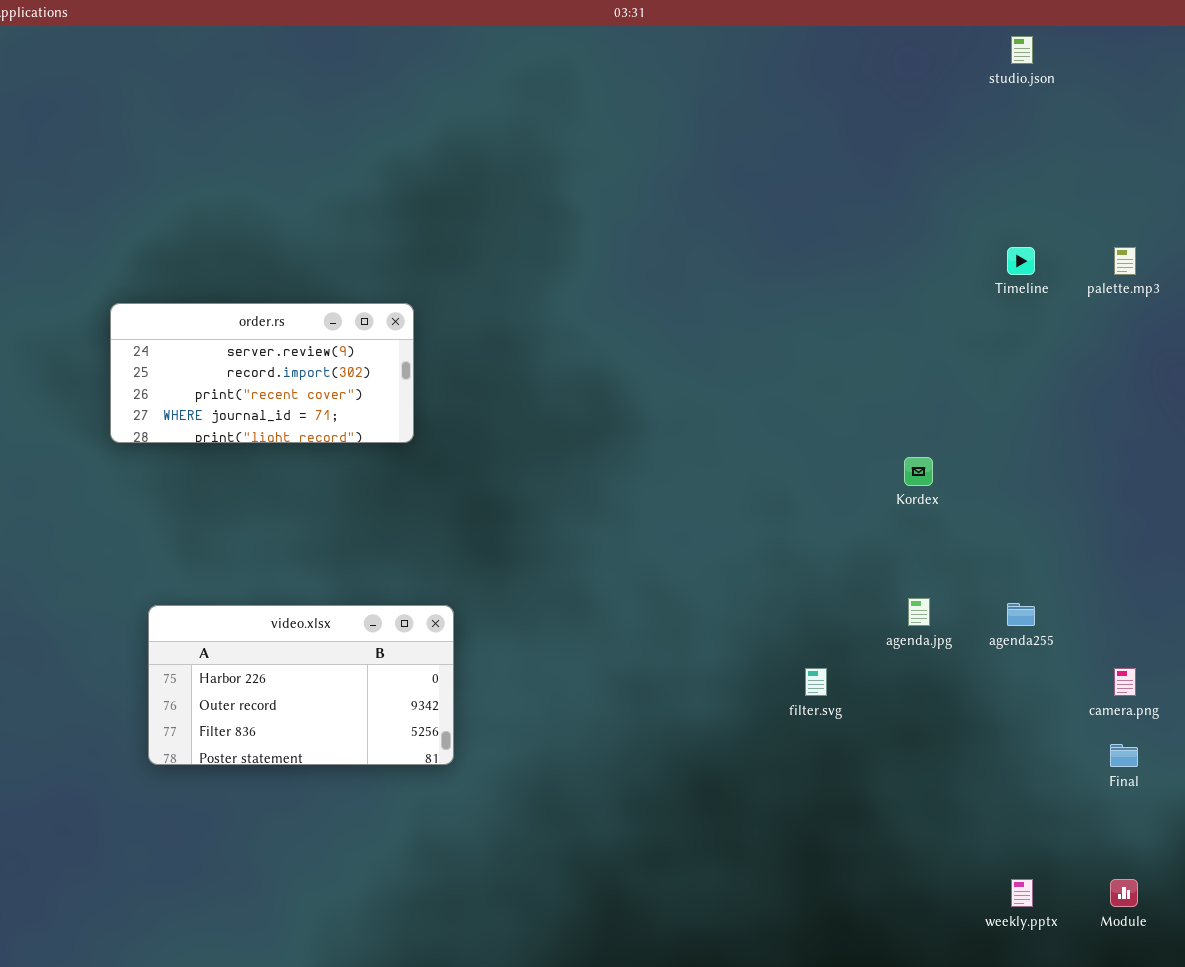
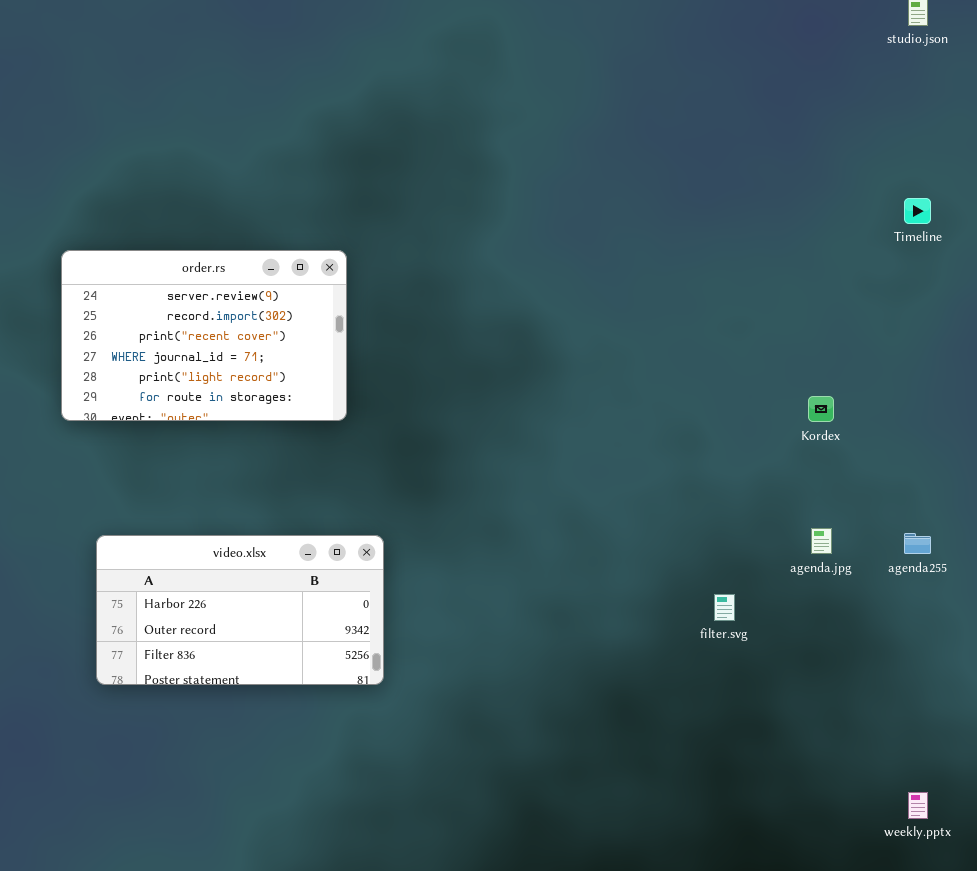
order.rs: [110,303,414,443] -> [61,250,347,421], resized

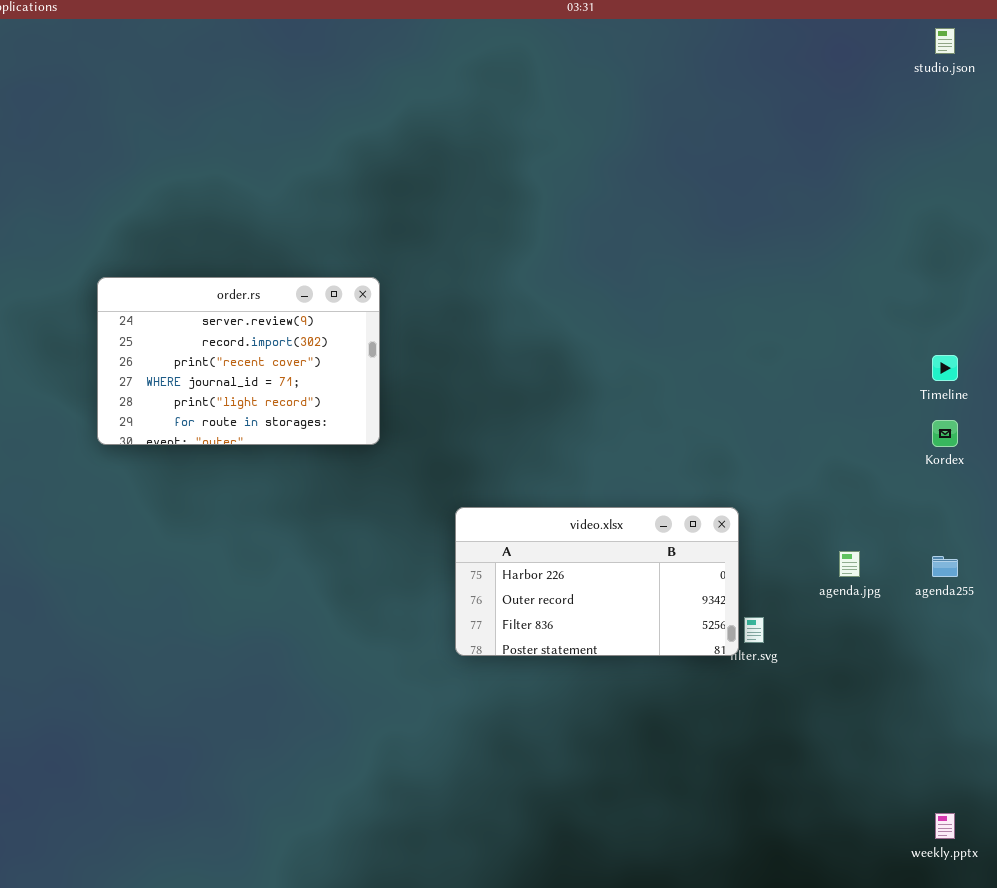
Timeline: [904,198,931,224] -> [932,355,958,381], moved
Kordex: [808,396,834,422] -> [932,420,958,447], moved
video.xlsx: [96,535,384,685] -> [455,507,739,656], moved

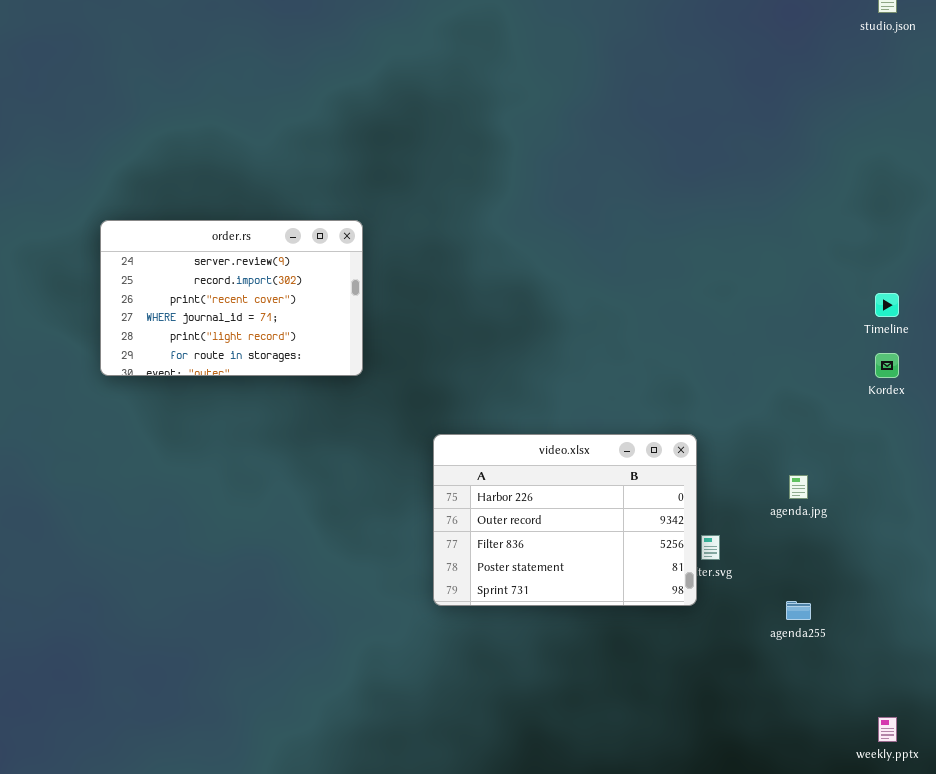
video.xlsx: [455,507,739,656] -> [433,434,697,606], resized
agenda255: [932,556,958,577] -> [786,601,811,620], moved

